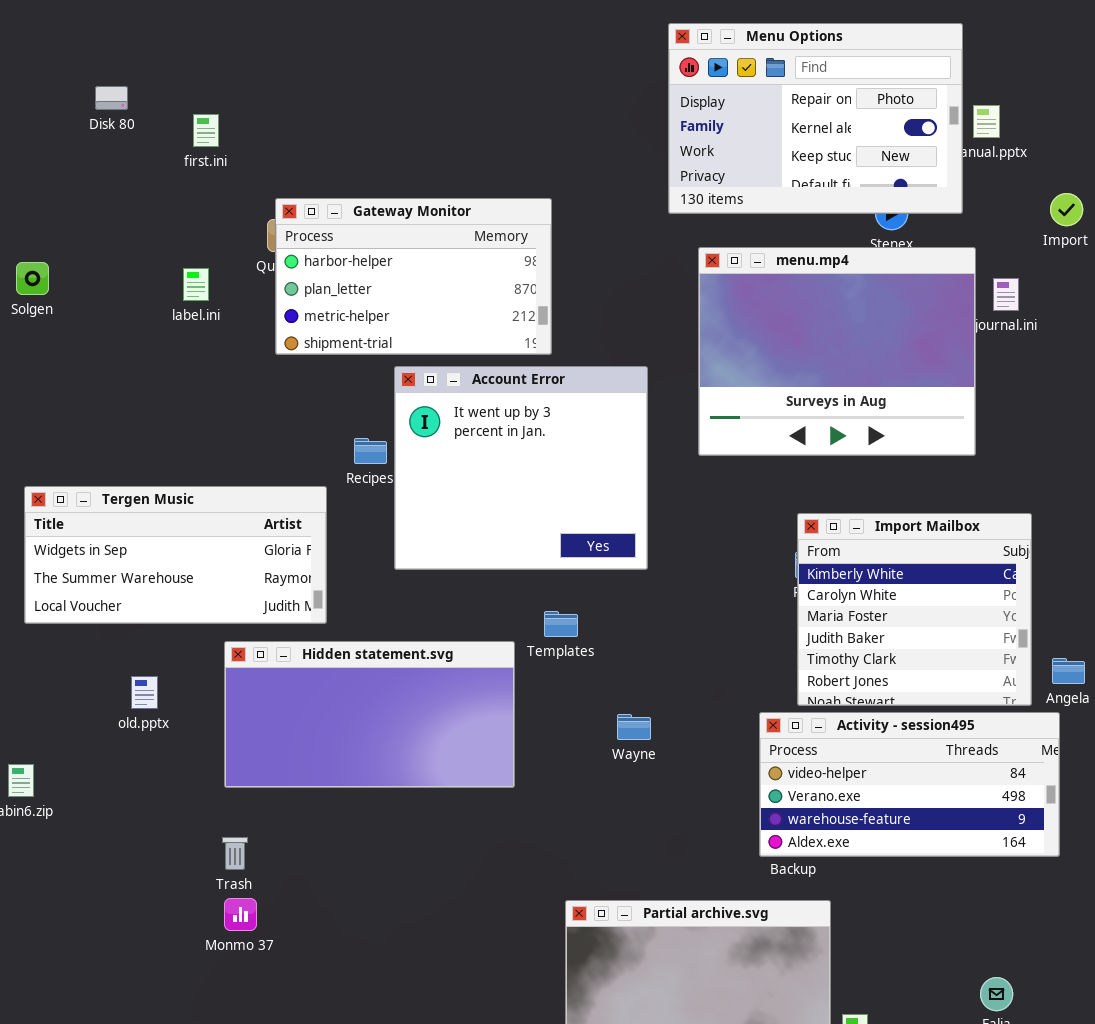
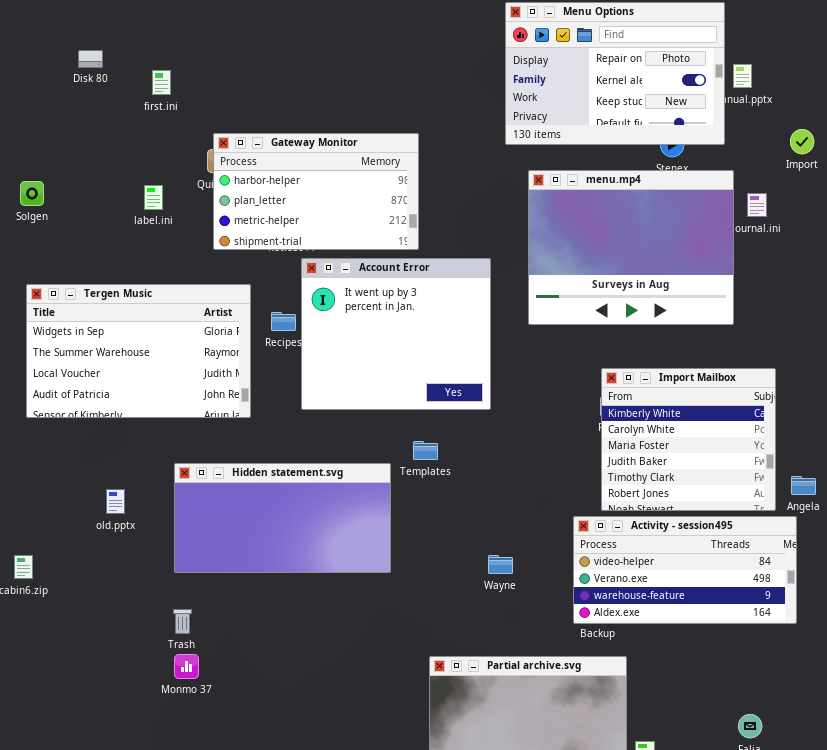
Tergen Music: [24,486,327,624] -> [26,284,251,418], moved, resized
Wayne: [617,714,651,740] -> [488,555,513,574], moved

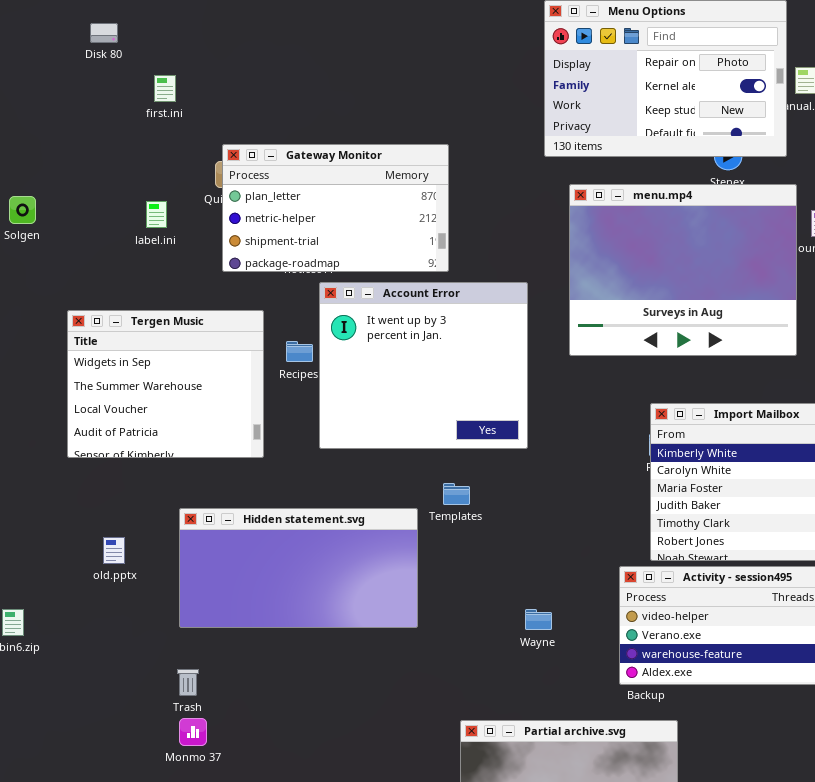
Disk 80: [78,50,103,68] -> [90,23,118,43], moved
Gateway Monitor: [213,133,419,250] -> [222,144,449,272], scrolled down 1 row
Tergen Music: [26,284,251,418] -> [67,310,264,458], resized

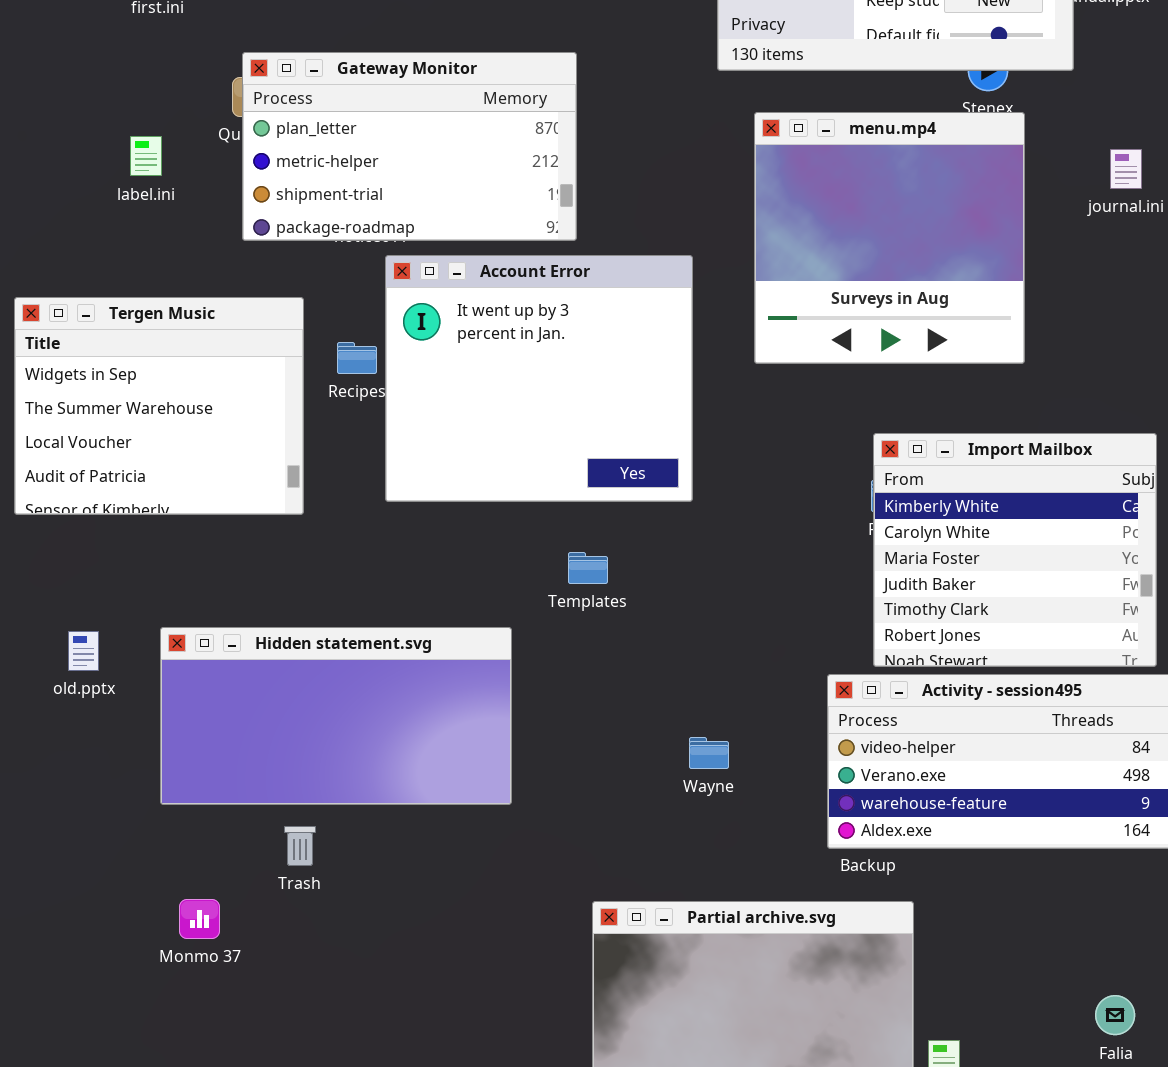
menu.mp4: [569,184,797,356] -> [754,112,1025,364], resized
Hidden statement.svg: [179,508,418,628] -> [160,627,512,805], moved
Trash: [177,669,199,696] -> [284,826,316,866], moved

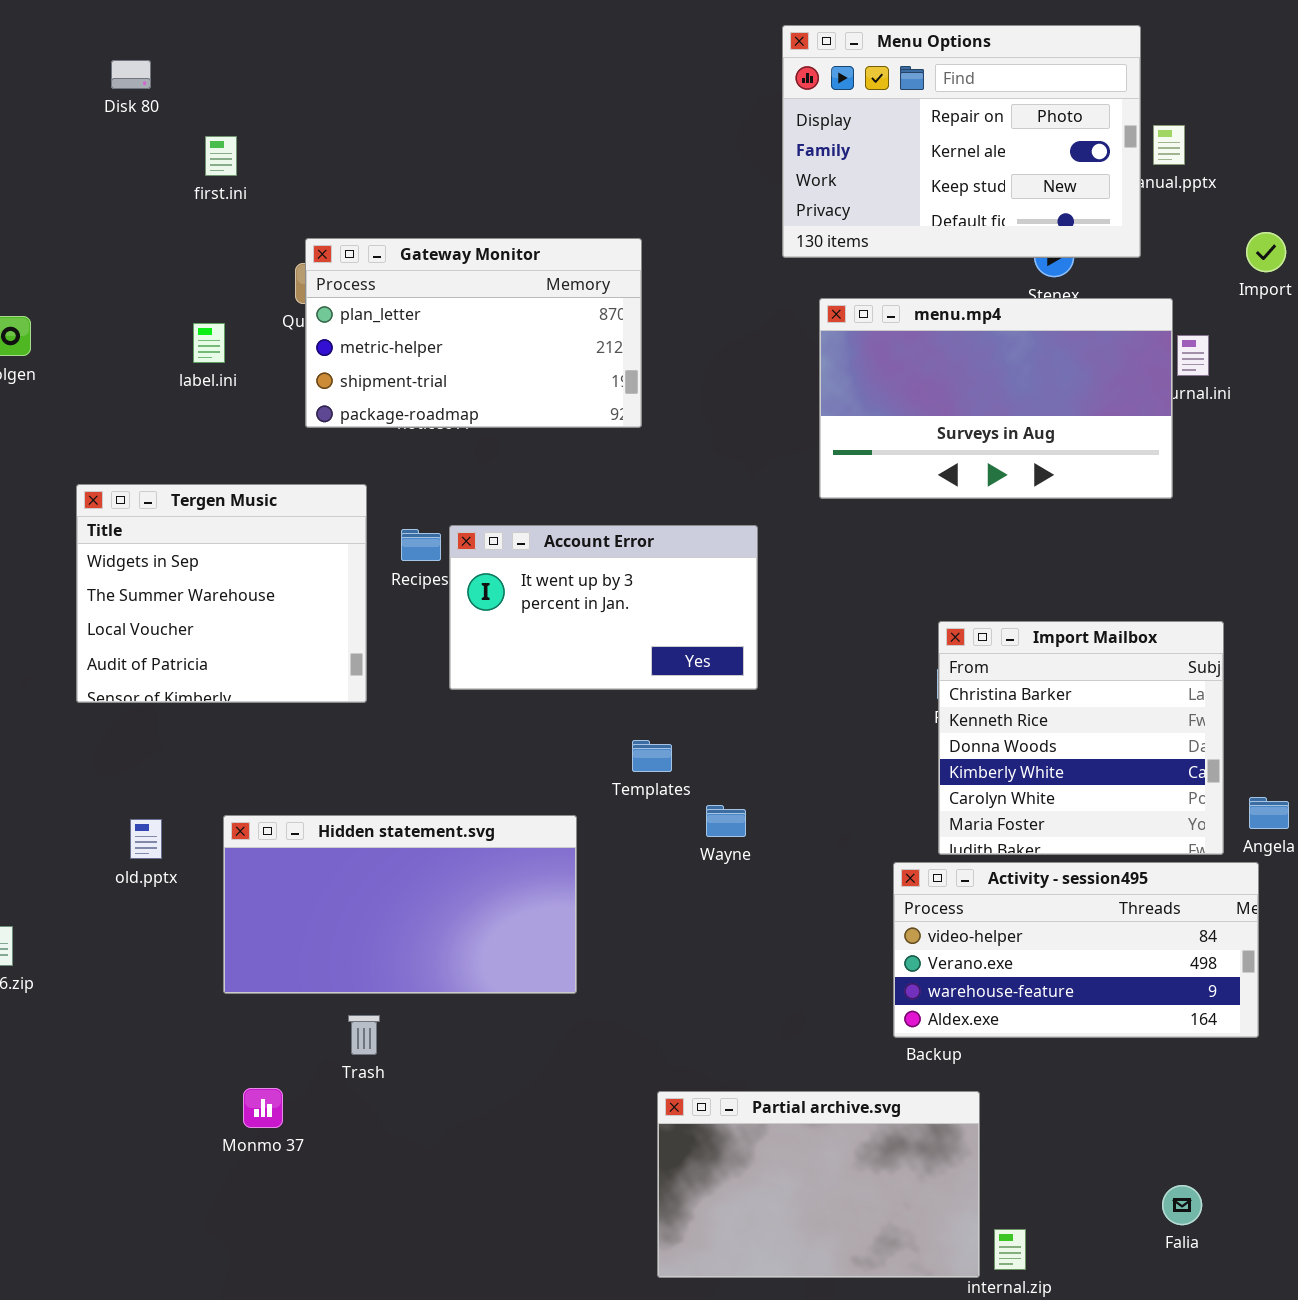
menu.mp4: [754,112,1025,364] -> [819,298,1173,499], resized
Account Error: [385,255,693,502] -> [449,525,758,690], resized
Import Mailbox: [873,433,1157,667] -> [938,621,1224,855], scrolled up 3 rows
Wayne: [689,737,729,769] -> [706,805,746,837], moved

